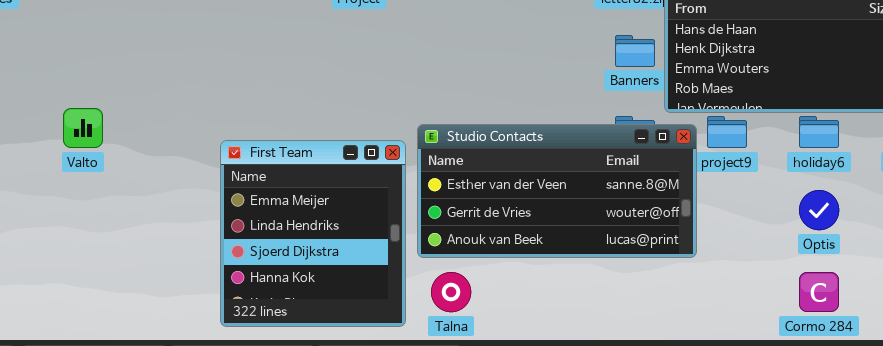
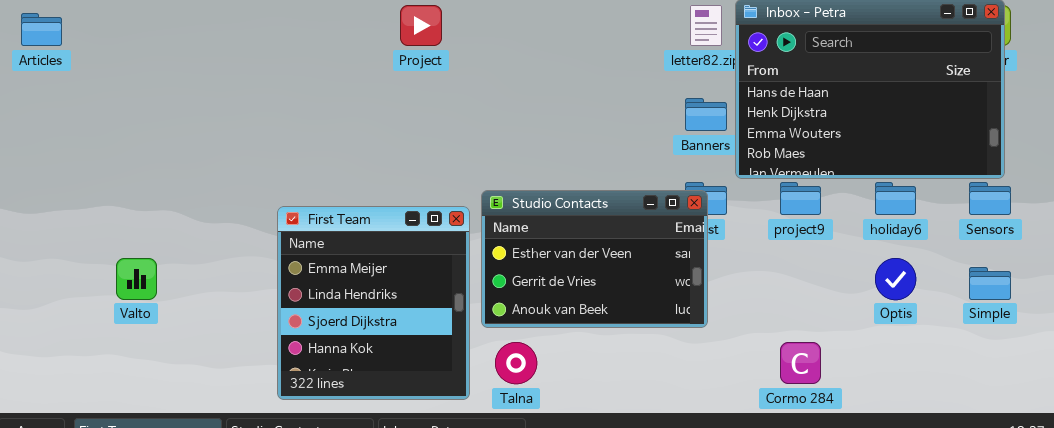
Valto: [63,108,103,148] -> [116,258,157,300], moved
Studio Contacts: [417,124,697,258] -> [481,190,708,328], resized
Cormo 284: [799,272,839,312] -> [780,342,821,384], moved

